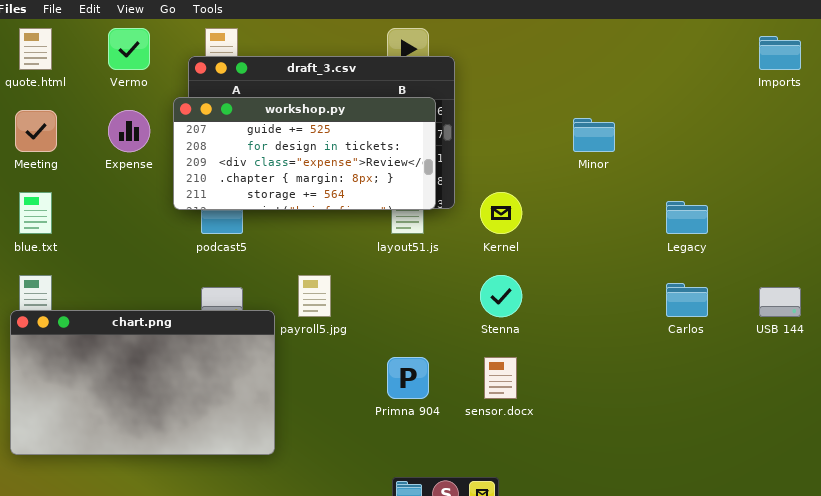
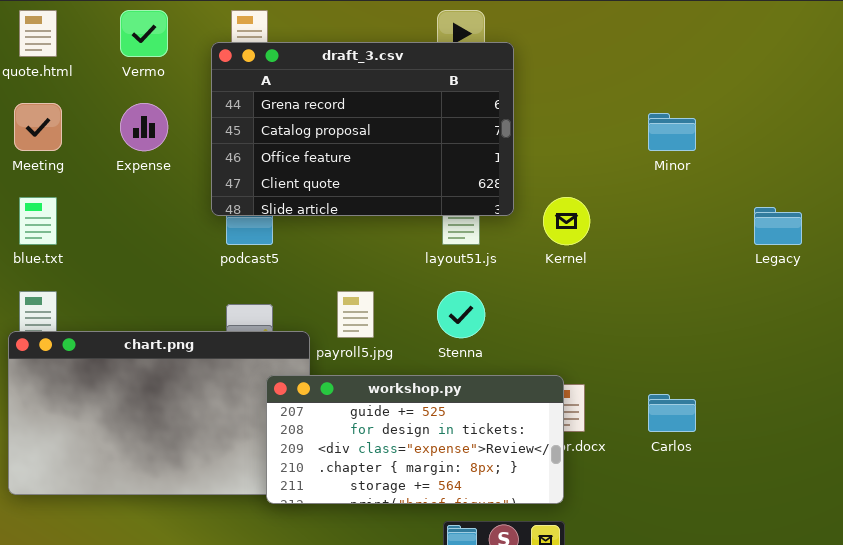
workshop.py: [173,97,436,210] -> [266,375,564,504], moved
Stenna: [480,275,522,317] -> [437,291,485,338], moved
Carlos: [666,283,708,317] -> [648,394,696,432], moved

